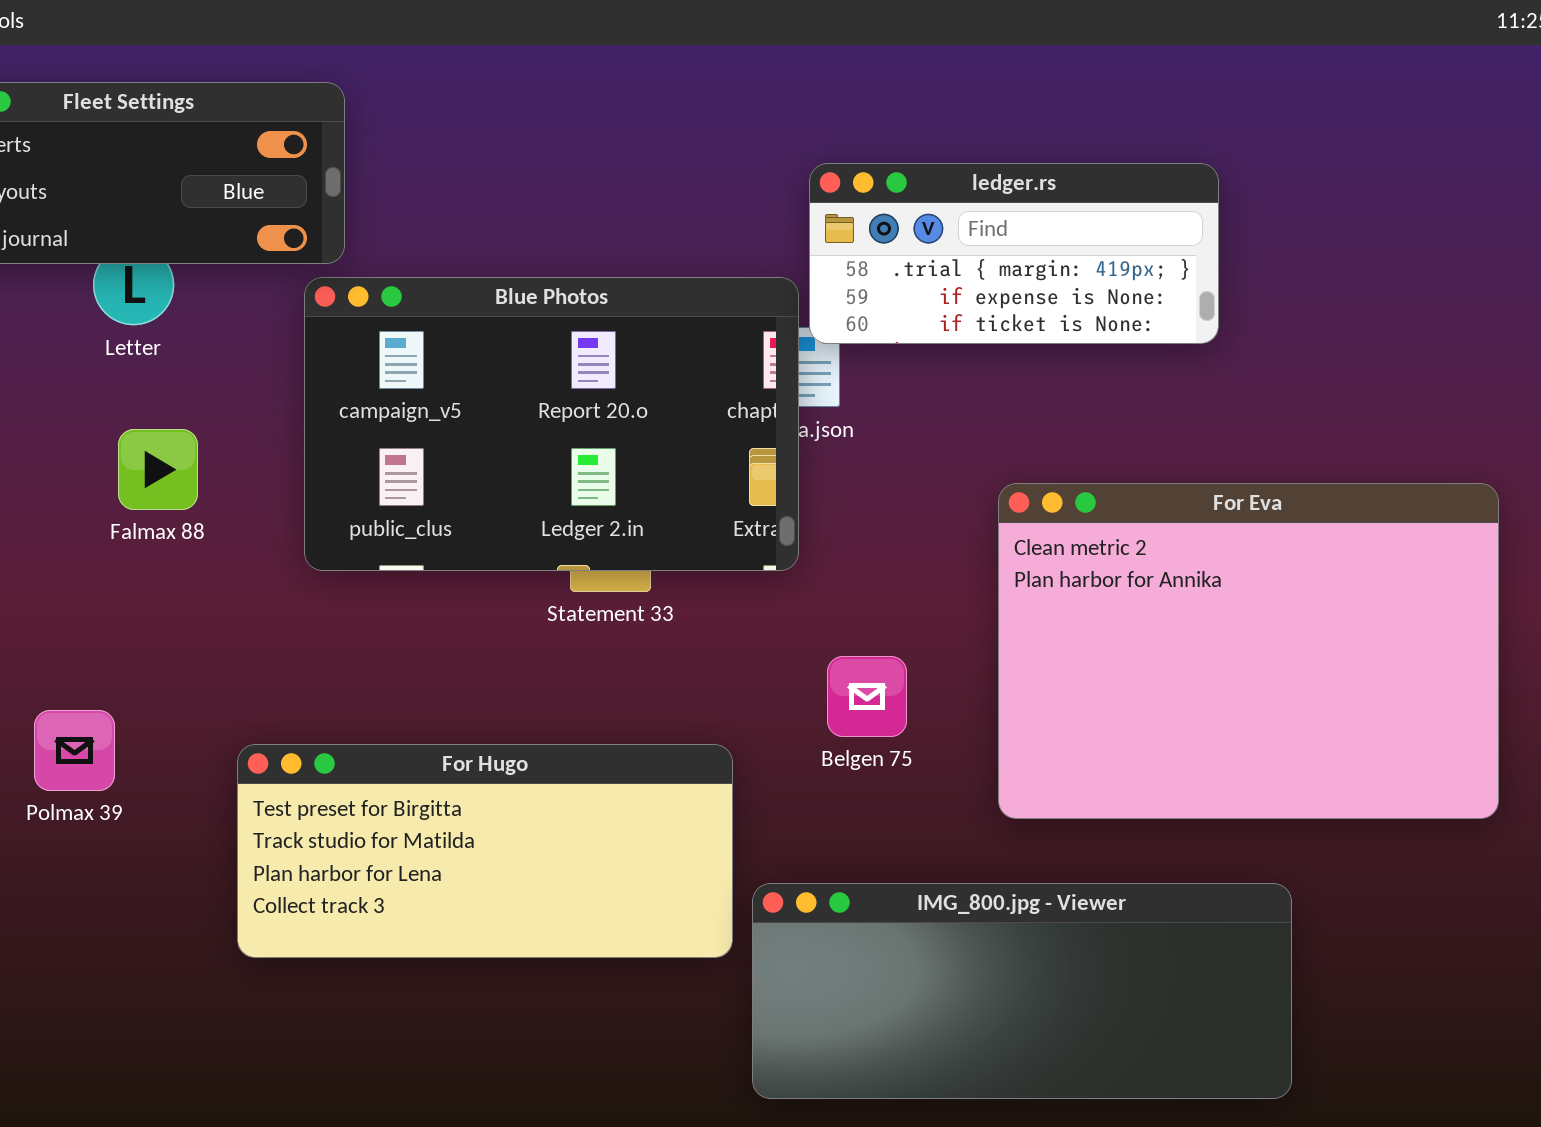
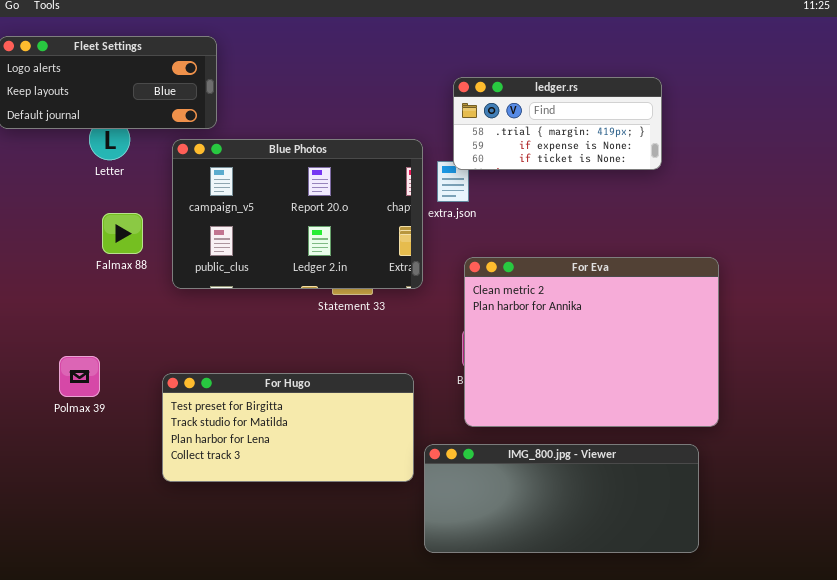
Blue Photos: [304,277,799,571] -> [172,139,423,289], moved
For Eva: [998,483,1499,819] -> [464,257,719,427], moved

